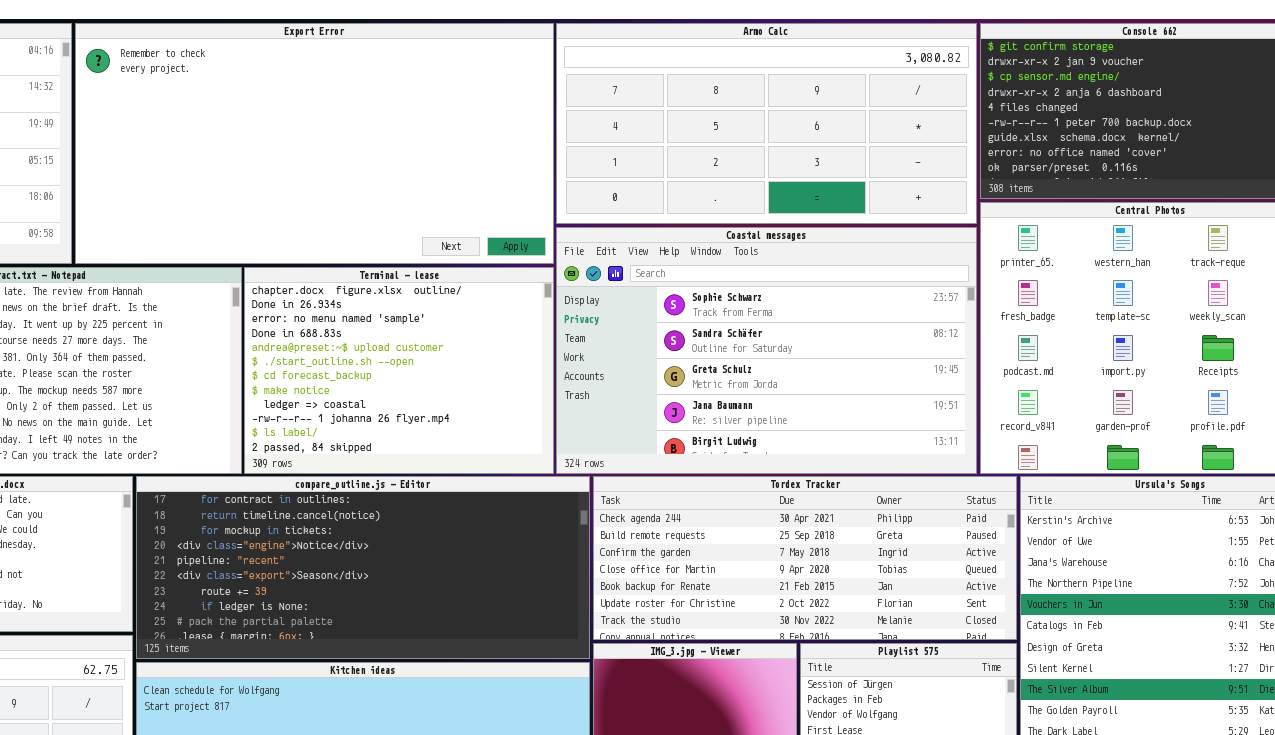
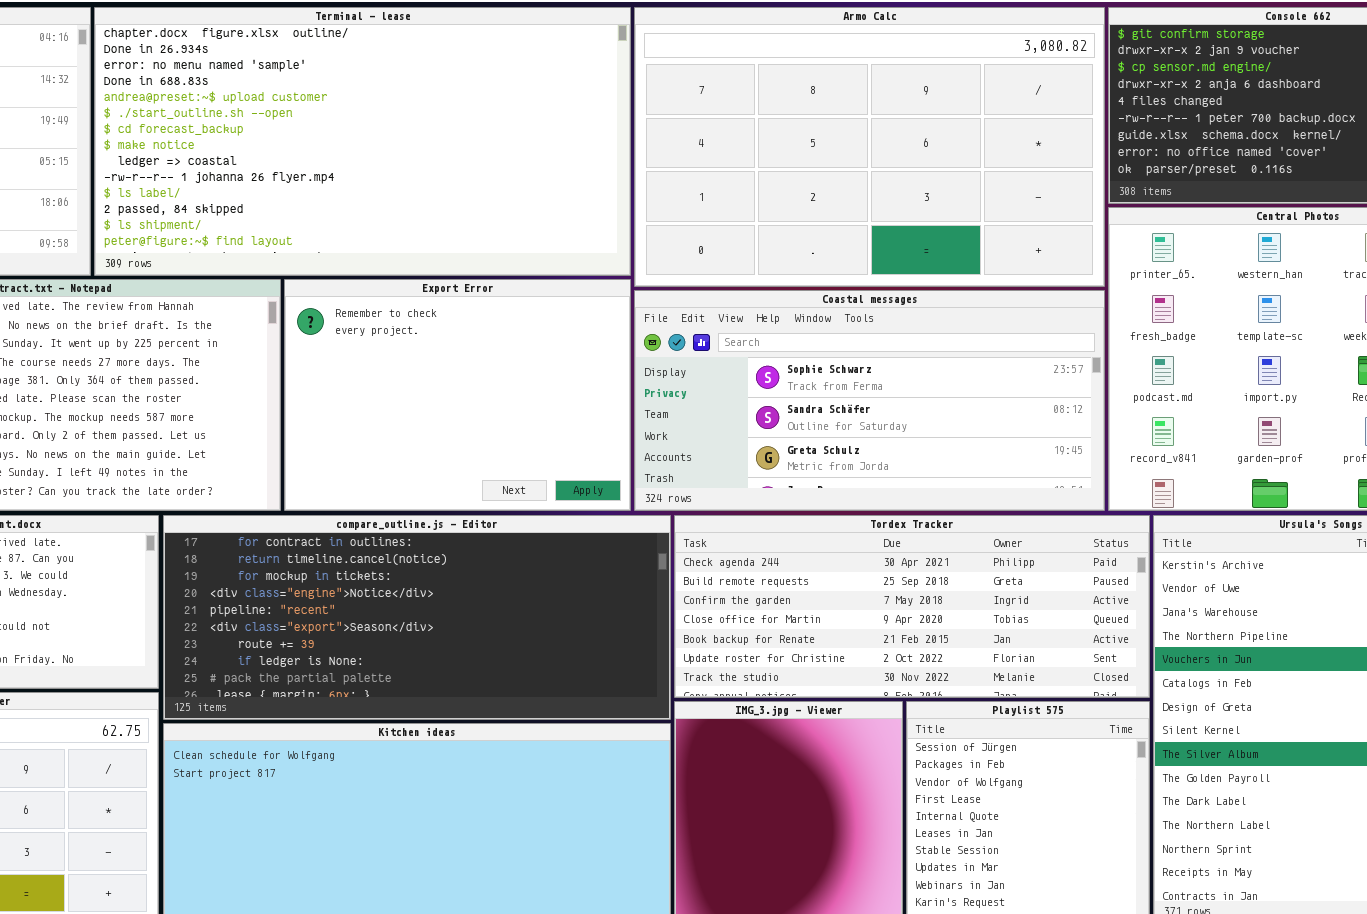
Export Error: [75,23,554,264] -> [284,279,631,511], moved, resized
Armo Calc: [556,23,977,224] -> [634,7,1105,287], resized
Coastal messages: [556,227,977,474] -> [634,290,1105,511], resized
Terminal - lease: [244,267,554,474] -> [94,7,631,276], moved, resized

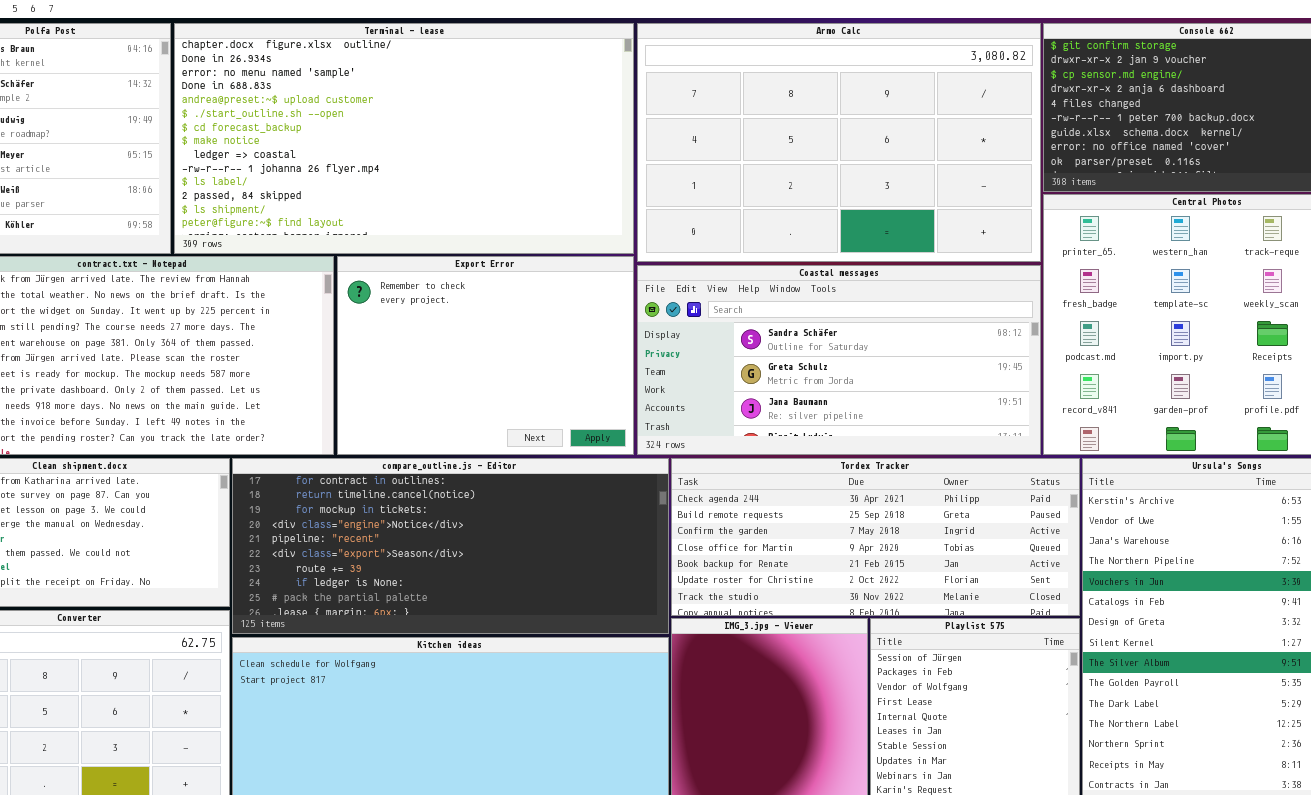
Coastal messages: [634,290,1105,511] -> [637,265,1041,455], scrolled down 1 row

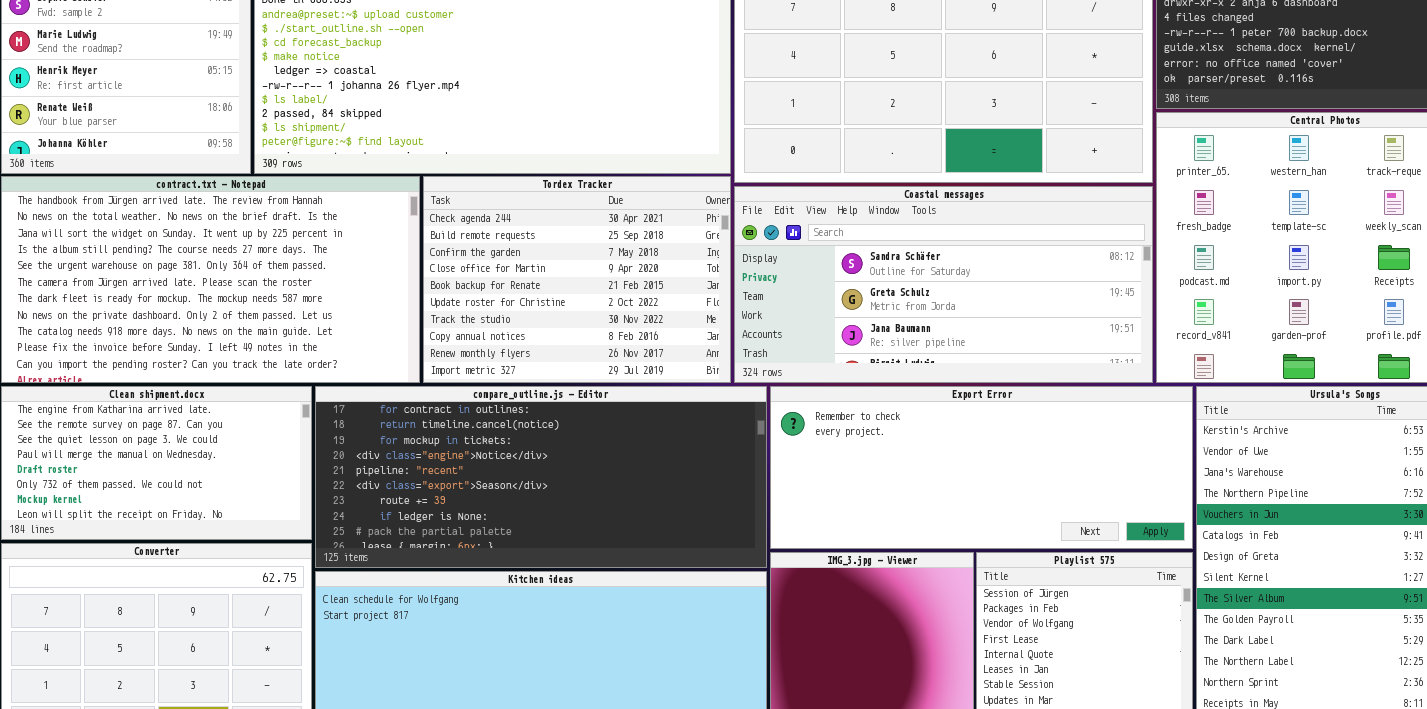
Export Error: [337,256,634,455] -> [770,386,1193,549], moved, resized
Tordex Tracker: [671,458,1080,616] -> [423,176,731,383], moved, resized

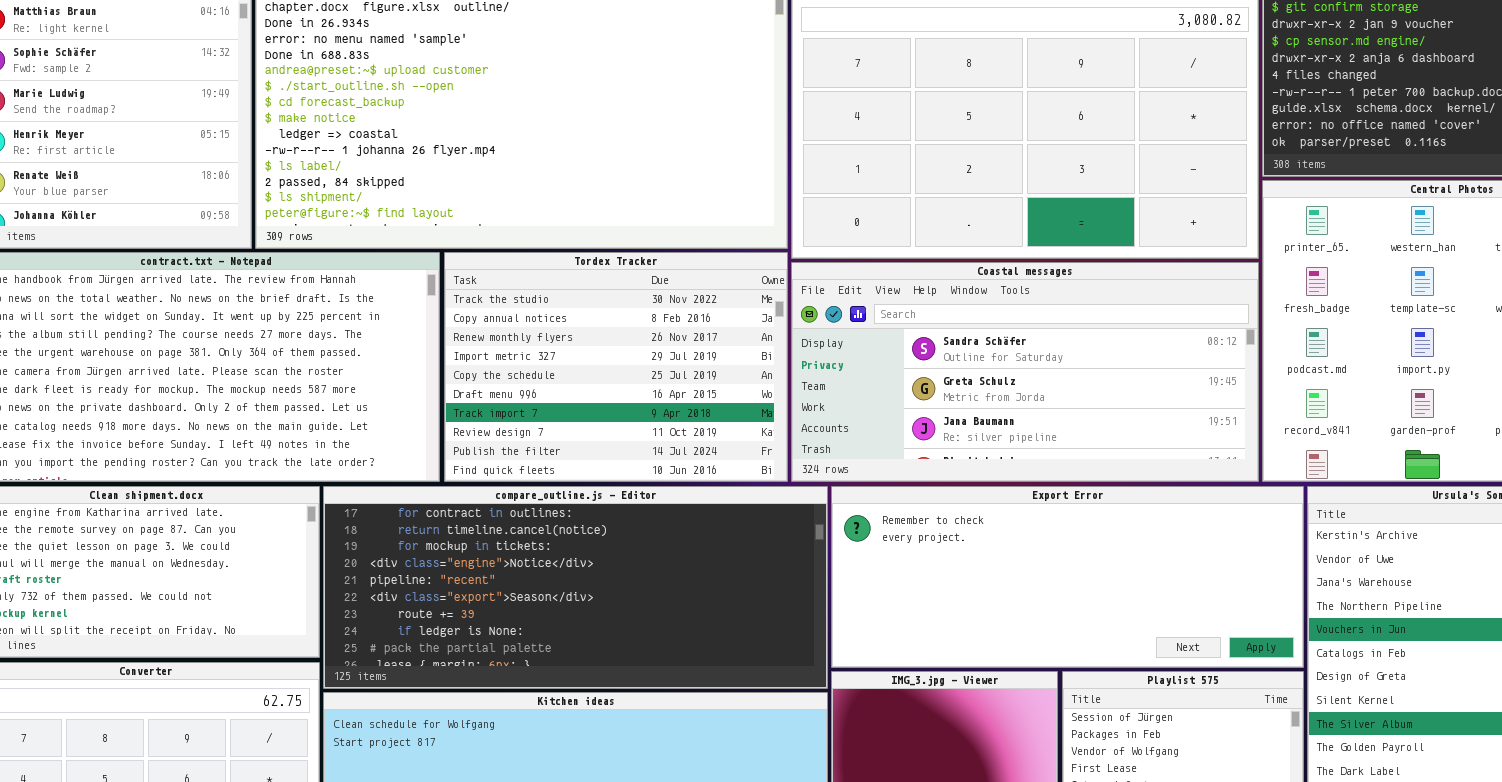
Tordex Tracker: [423,176,731,383] -> [444,252,788,482], scrolled down 6 rows

